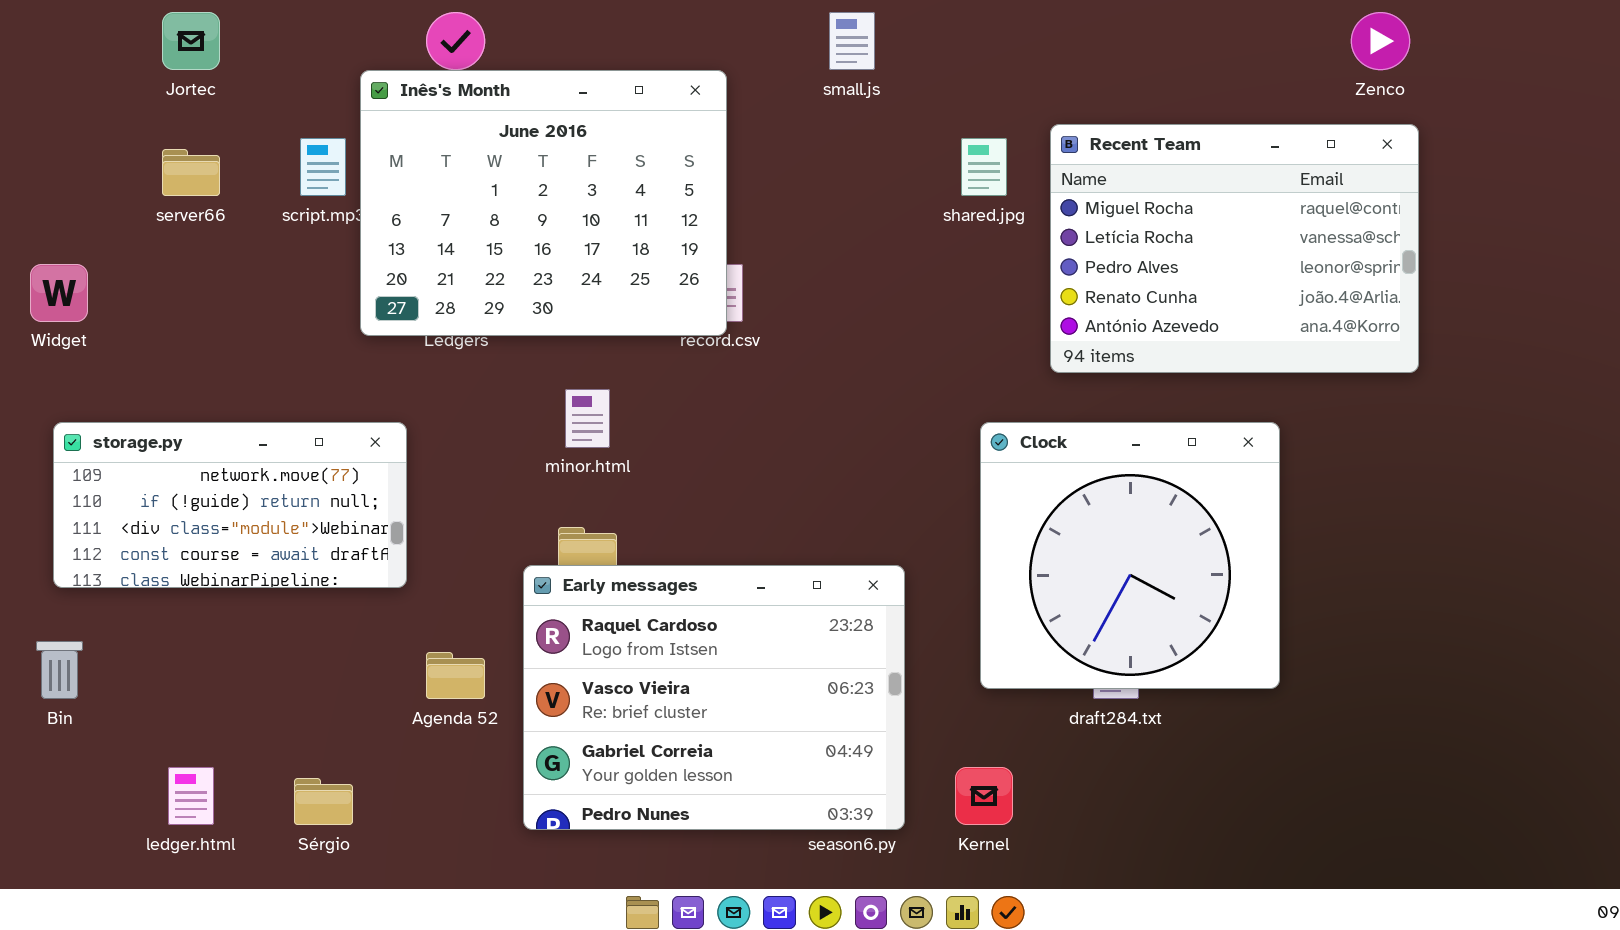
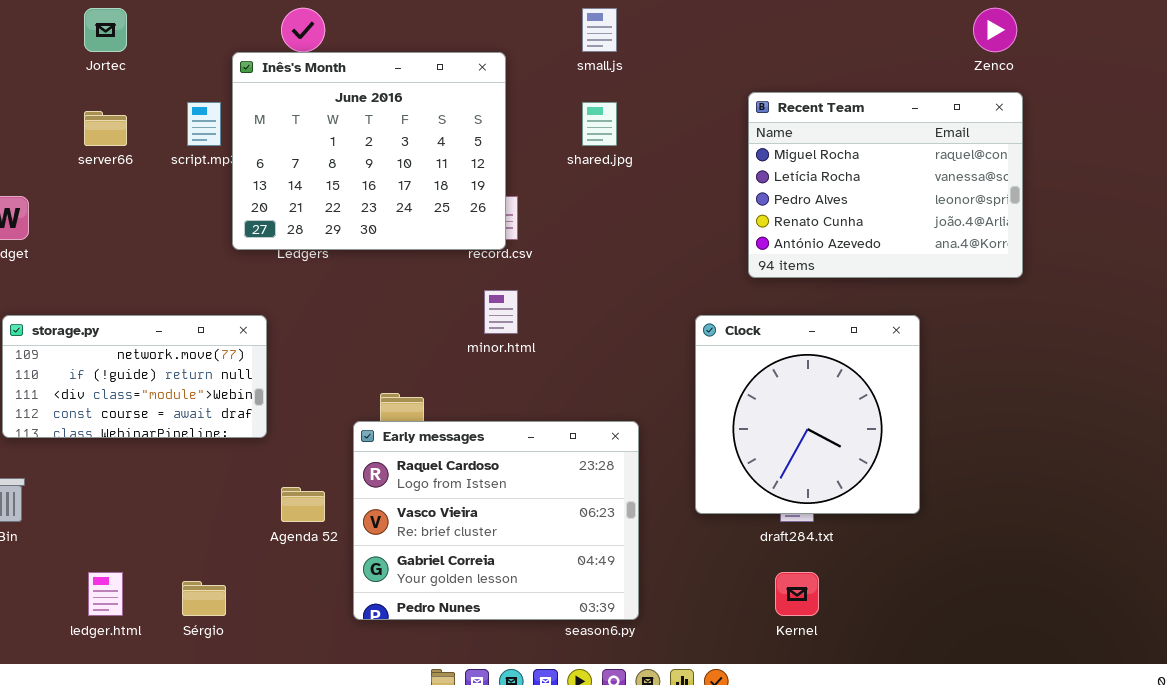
shared.jpg: [961,138,1007,196] -> [582,102,617,146], moved
minor.html: [565,389,610,448] -> [484,290,518,334], moved
Kernel: [955,767,1013,825] -> [775,572,819,616], moved

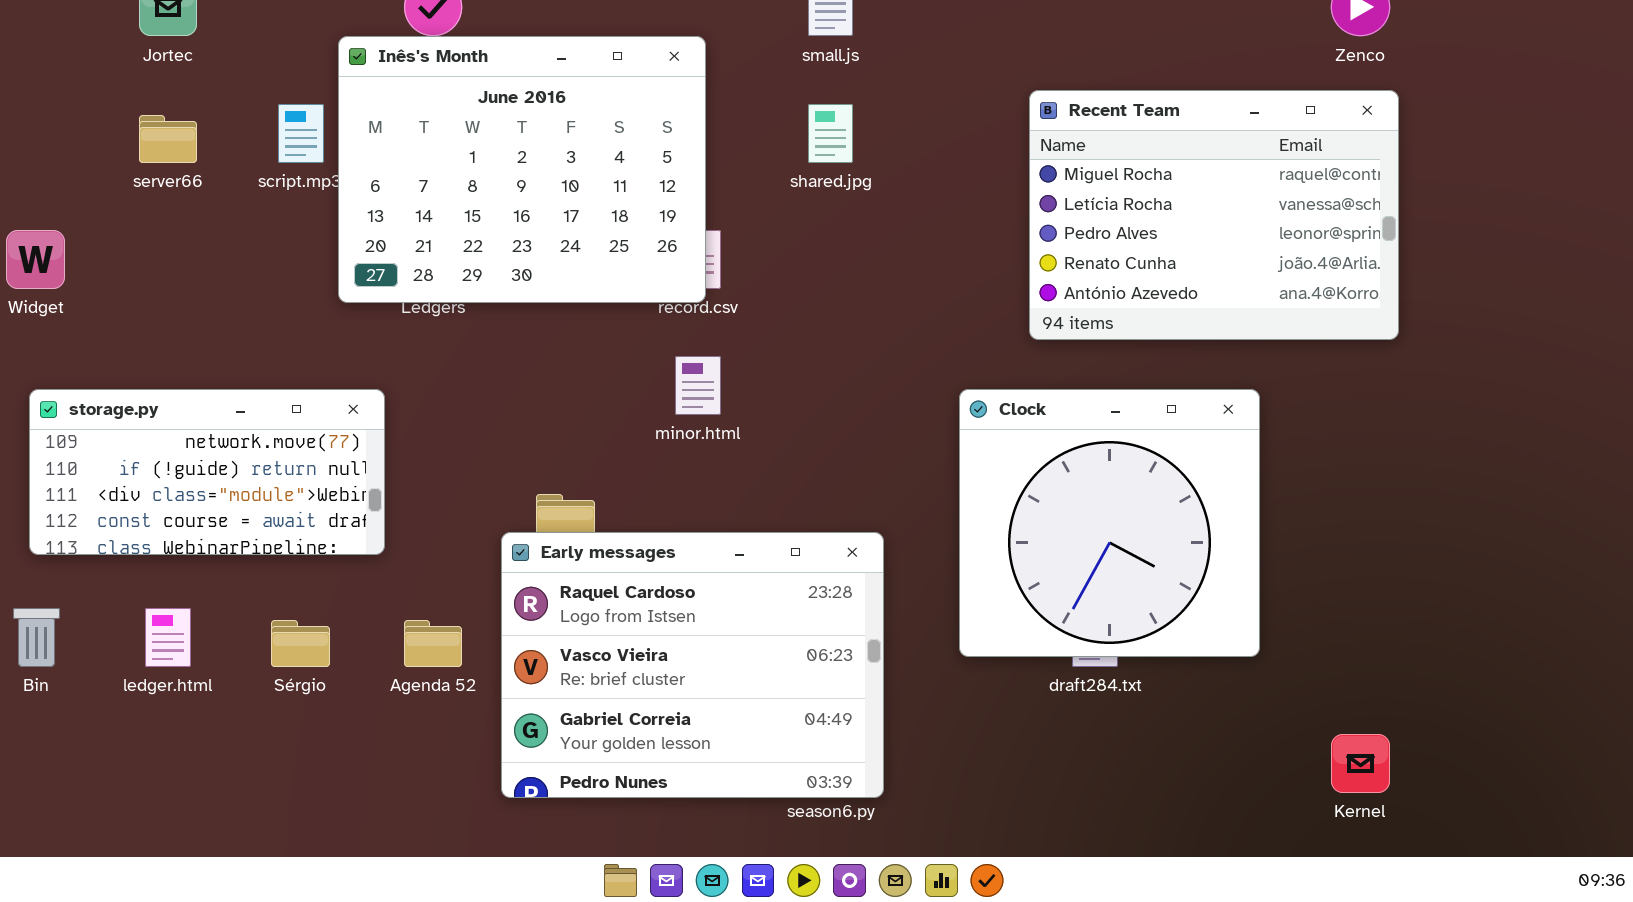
ledger.html: [88,572,123,616] -> [145,608,191,667], moved
Kernel: [775,572,819,616] -> [1331,734,1390,793], moved
Sérgio: [182,581,226,616] -> [271,620,330,667], moved

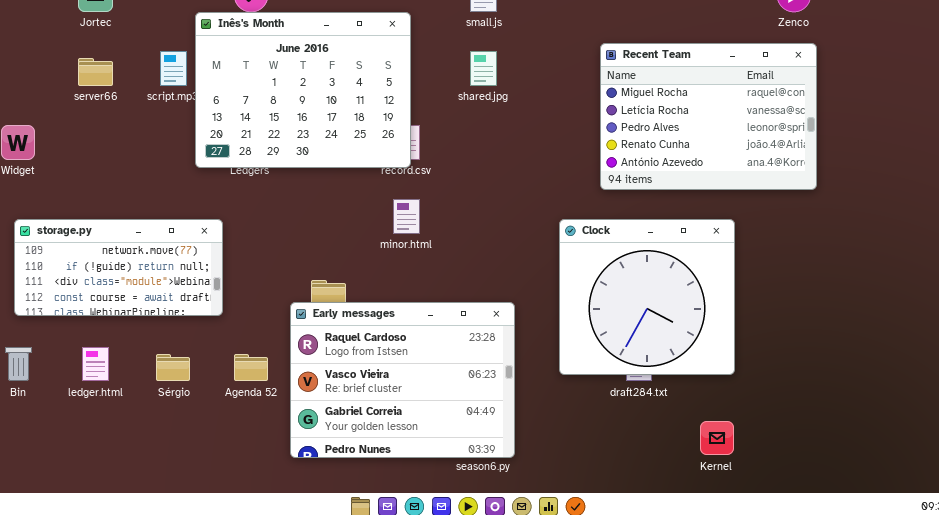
Kernel: [1331,734,1390,793] -> [700,421,734,455], moved

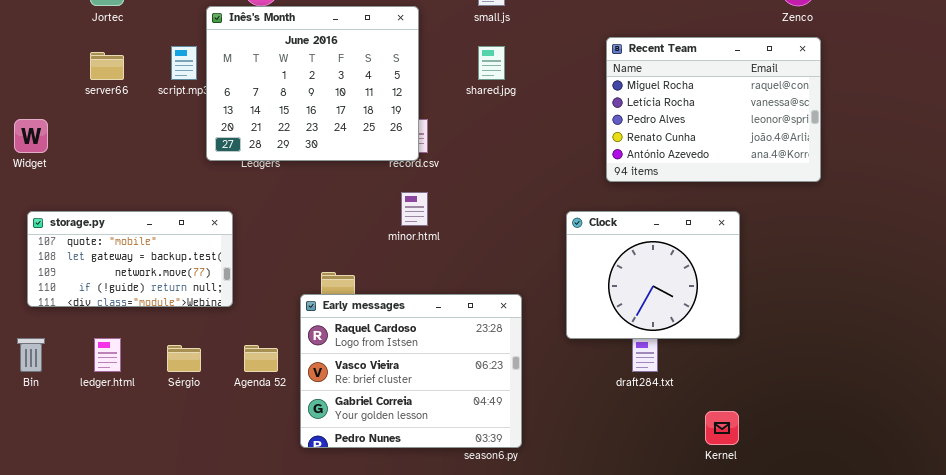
storage.py: [14,219,223,316] -> [27,211,233,307], scrolled up 2 rows
Clock: [559,219,735,375] -> [566,211,740,339], resized

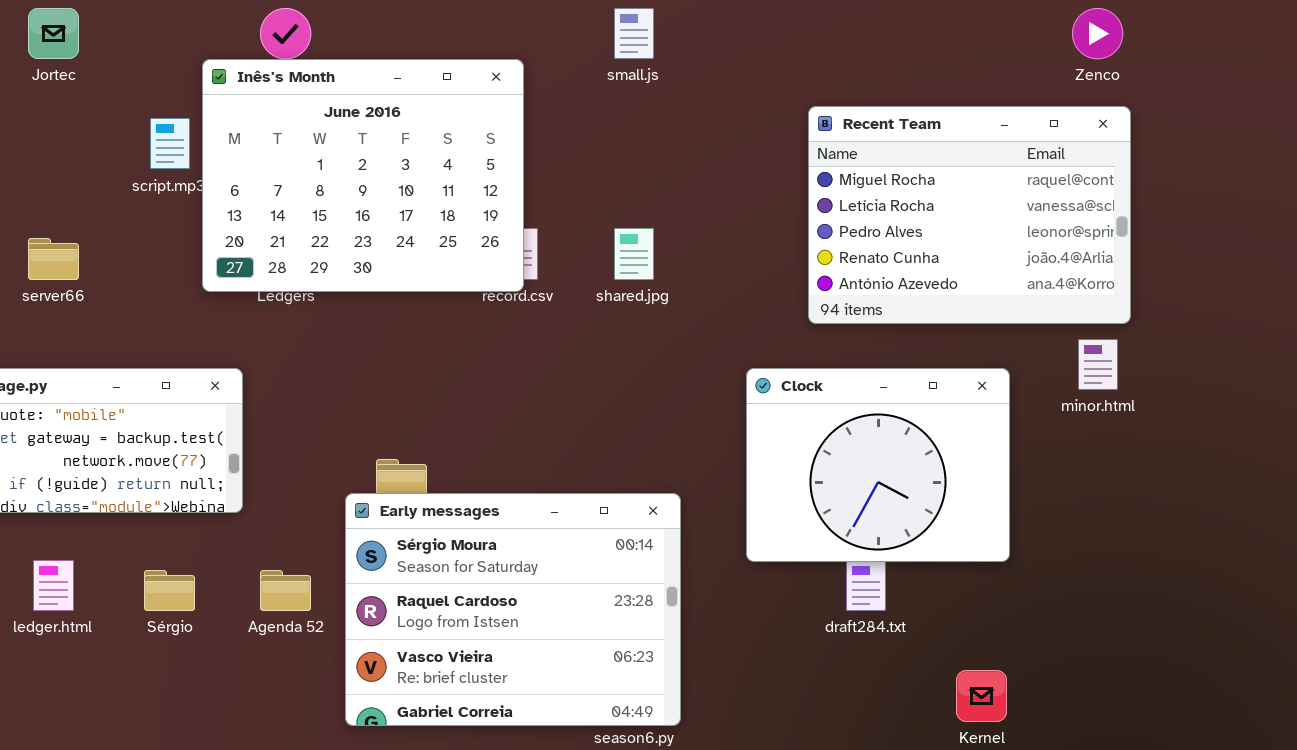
shared.jpg: [478,46,505,80] -> [614,228,654,280], moved
server66: [90,52,124,80] -> [28,238,79,280], moved
minor.html: [401,192,428,226] -> [1078,339,1118,390], moved
Early messages: [300,294,522,448] -> [345,493,681,726], scrolled up 1 row

